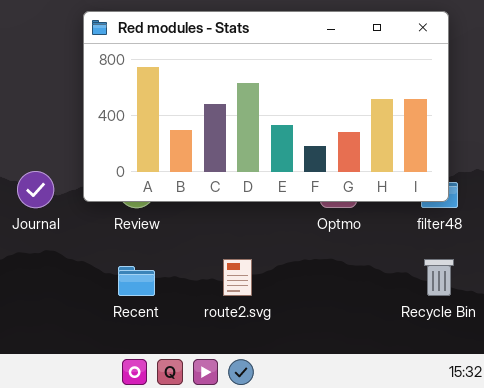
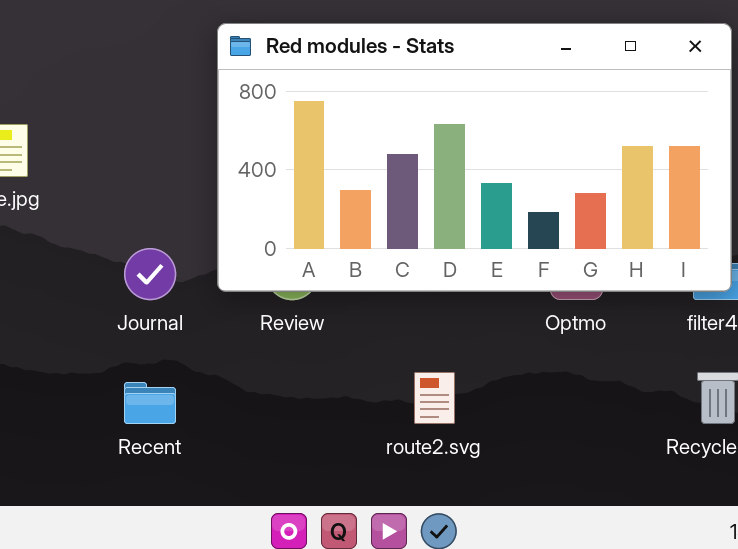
Recent: [118,266,155,296] -> [124,382,176,424], moved

